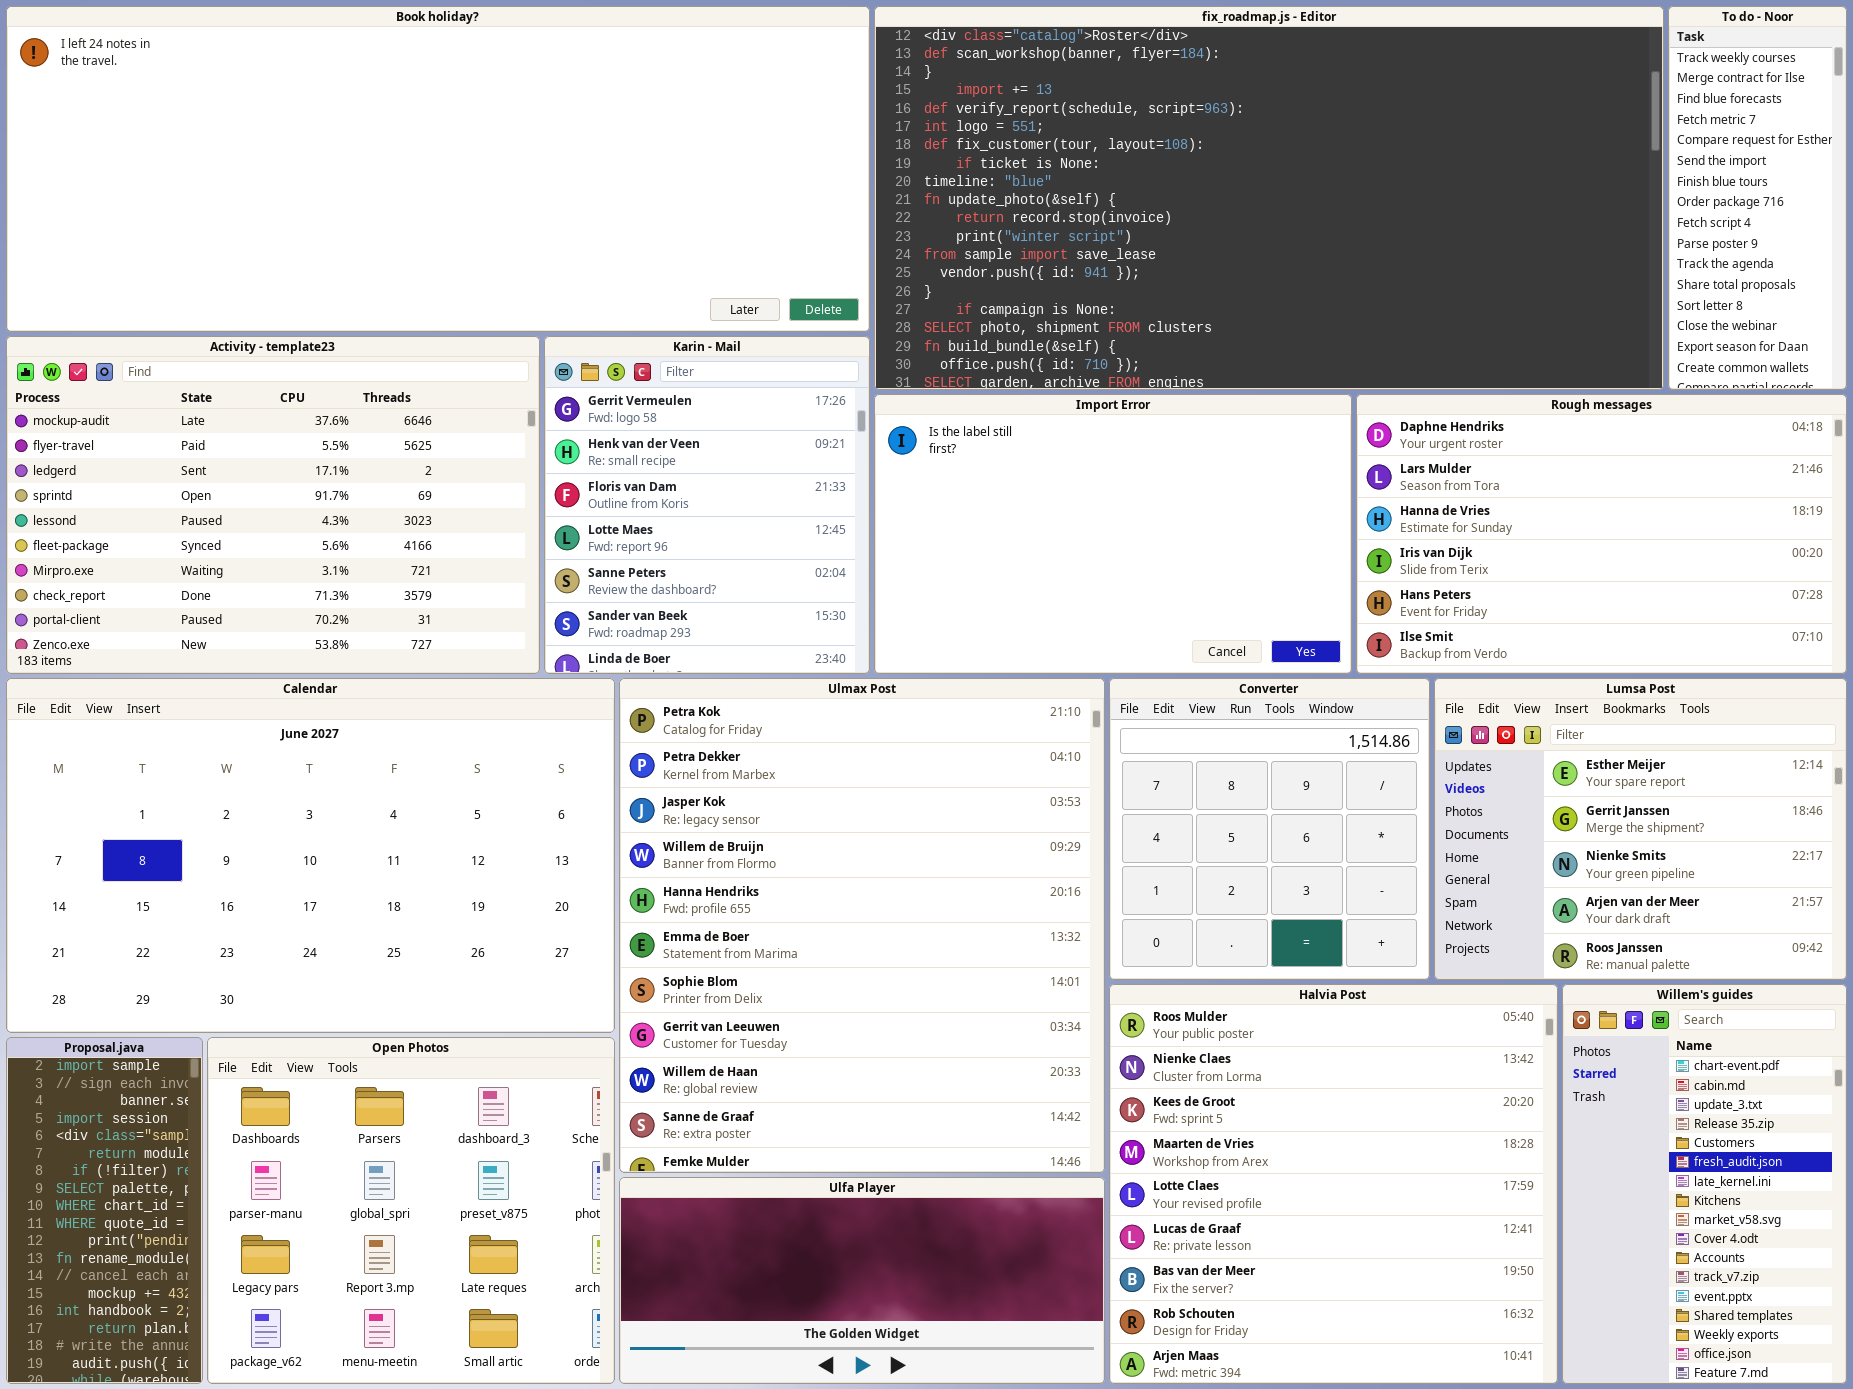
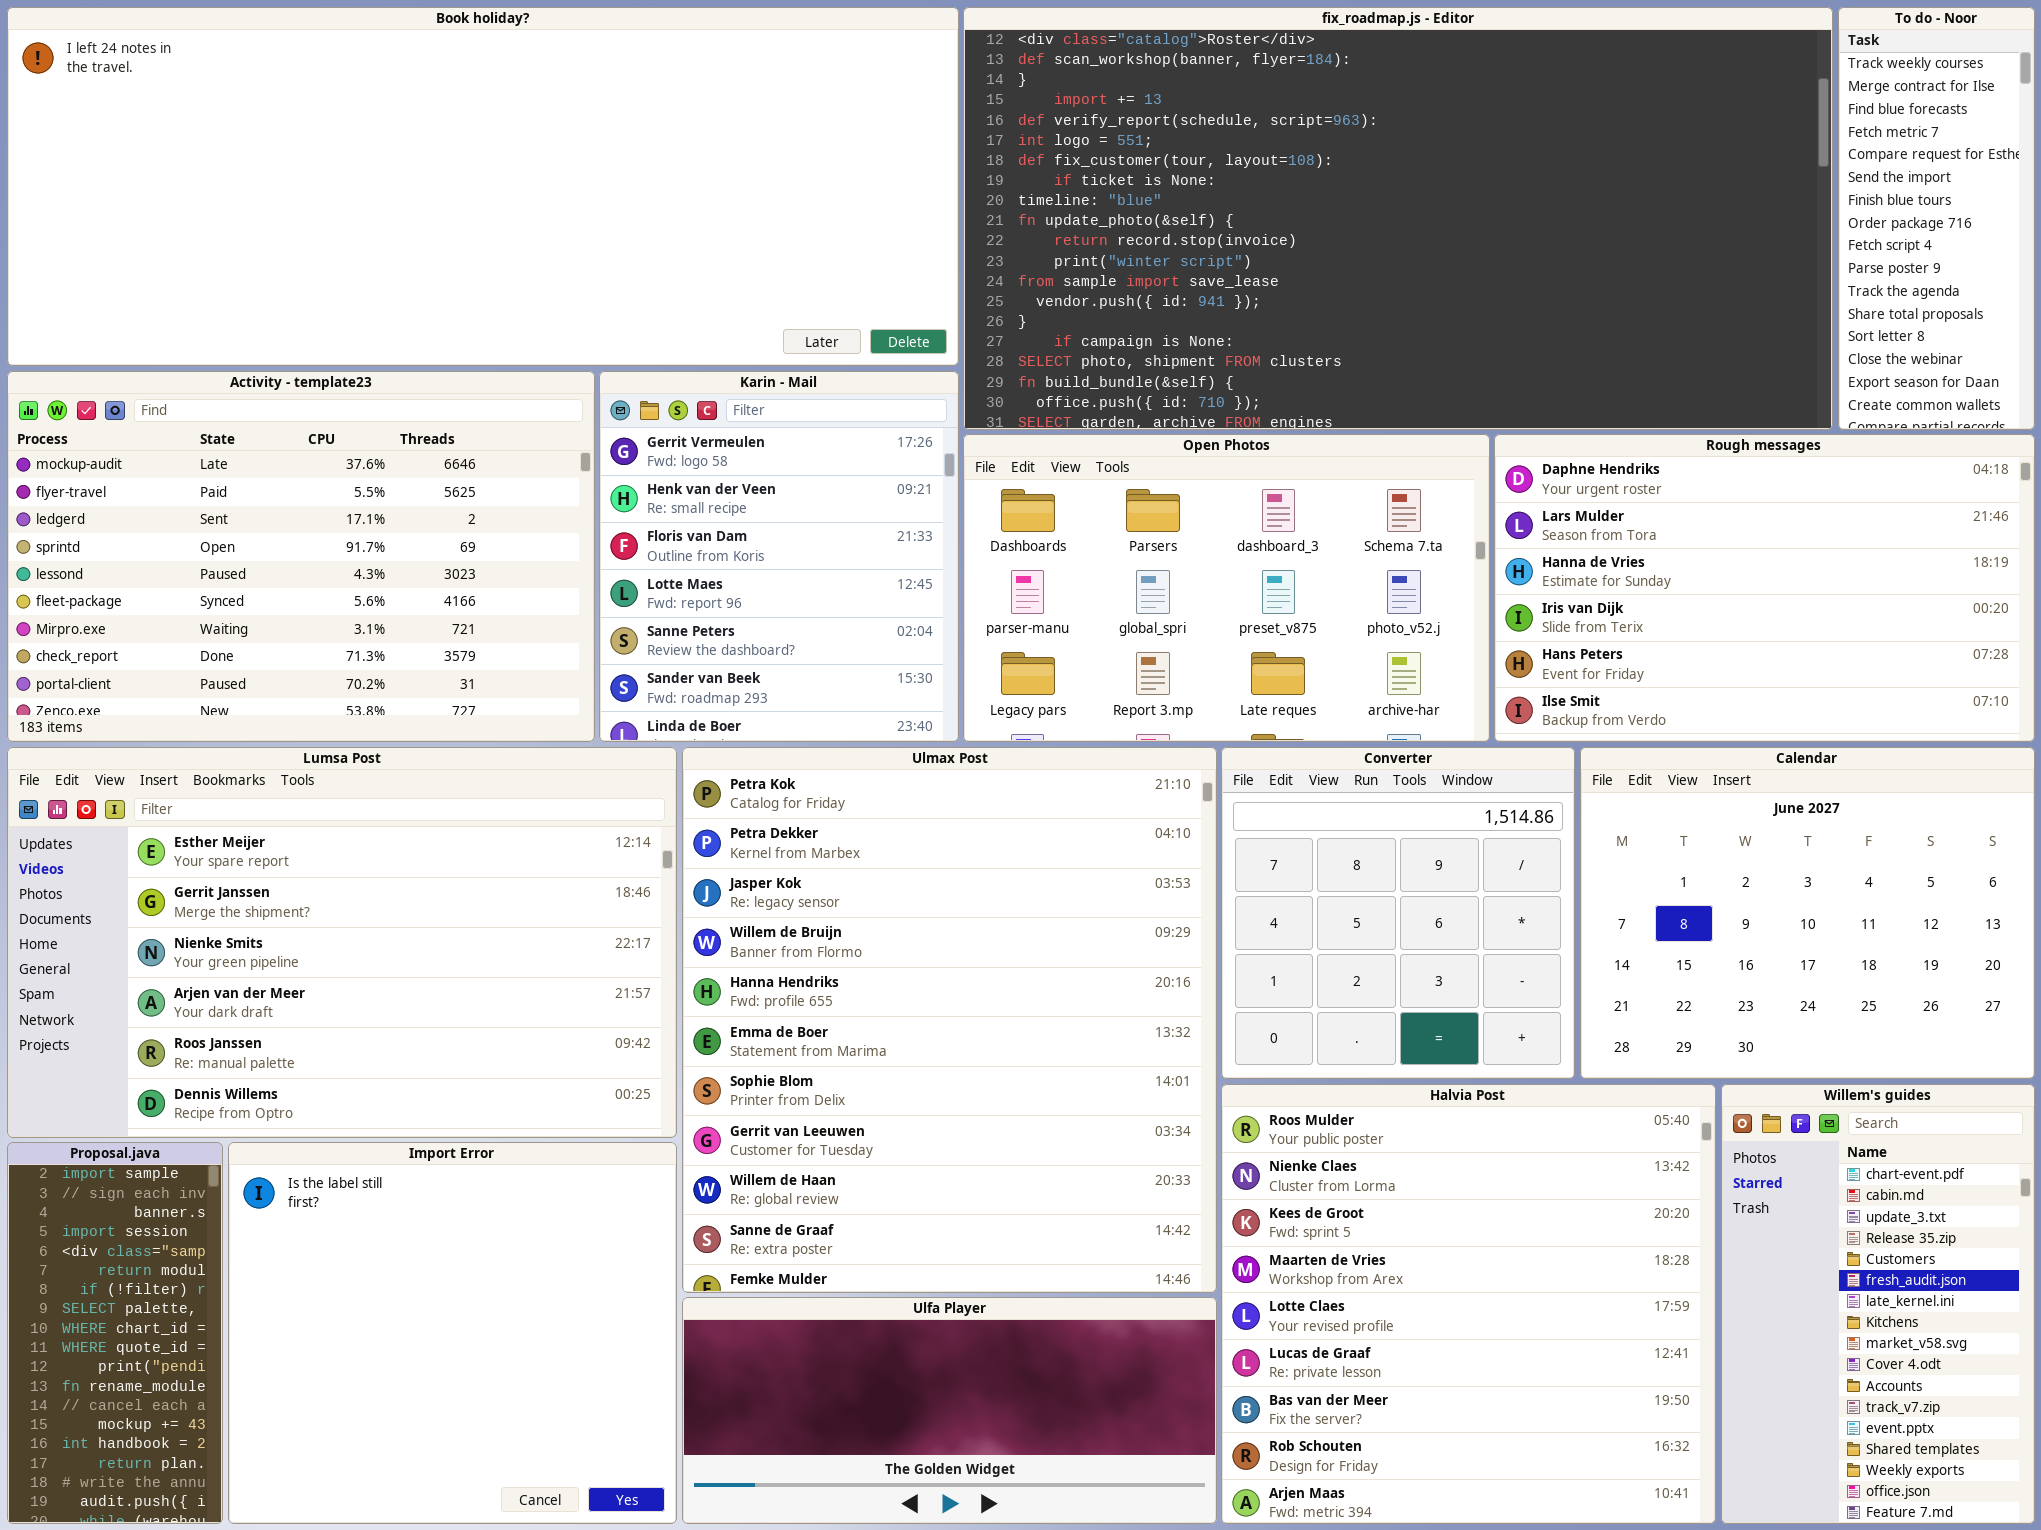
Import Error: [874,394,1352,674] -> [228,1142,677,1524], moved, resized
Calendar: [6,678,615,1033] -> [1580,747,2035,1079], moved, resized
Lumsa Post: [1434,678,1847,980] -> [7,747,677,1138], moved, resized
Open Photos: [207,1037,615,1384] -> [963,434,1490,742], moved, resized

